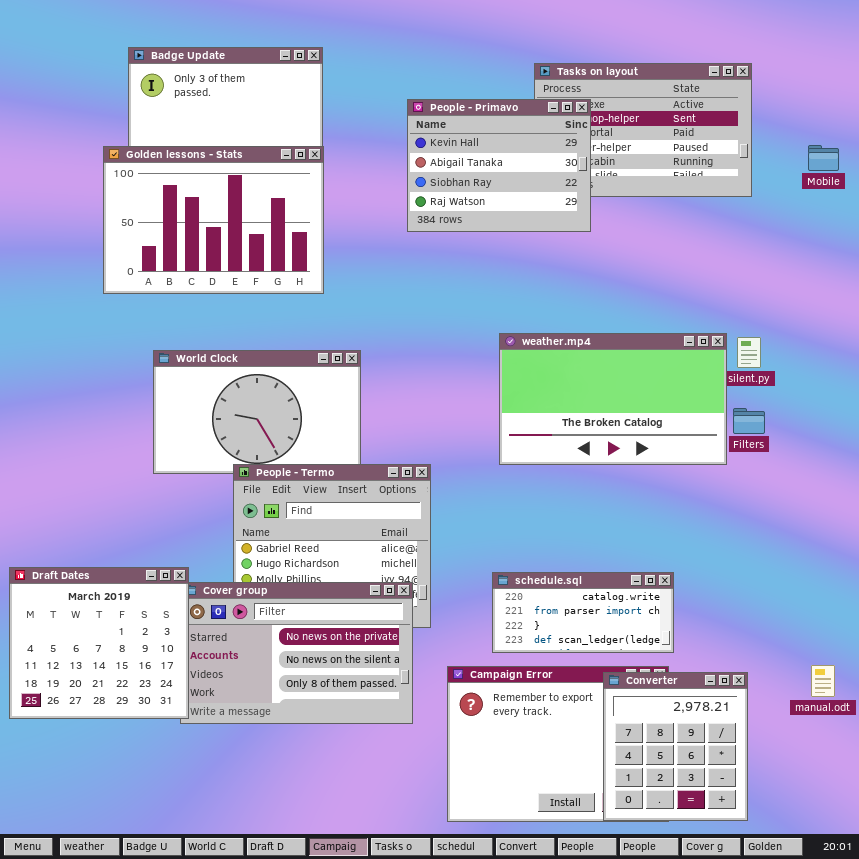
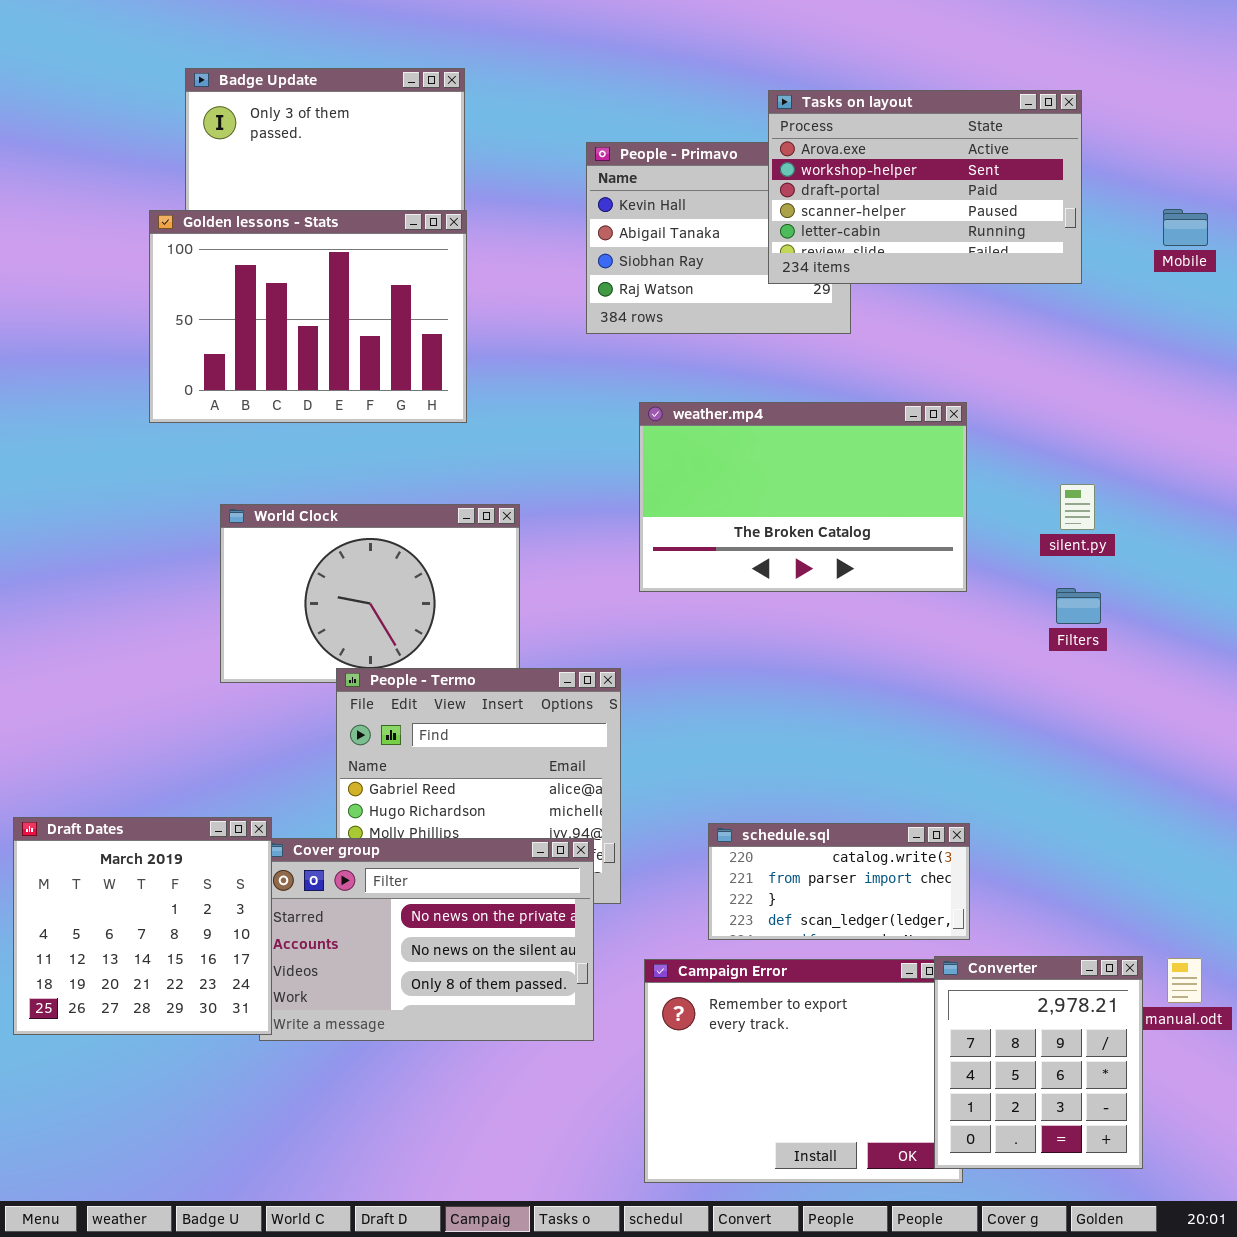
Tasks on layout: [534,63,752,197] -> [768,90,1082,284], raised
weather.mp4: [499,333,727,465] -> [639,402,967,592], moved
Converter: [603,672,748,821] -> [934,956,1143,1169], moved

